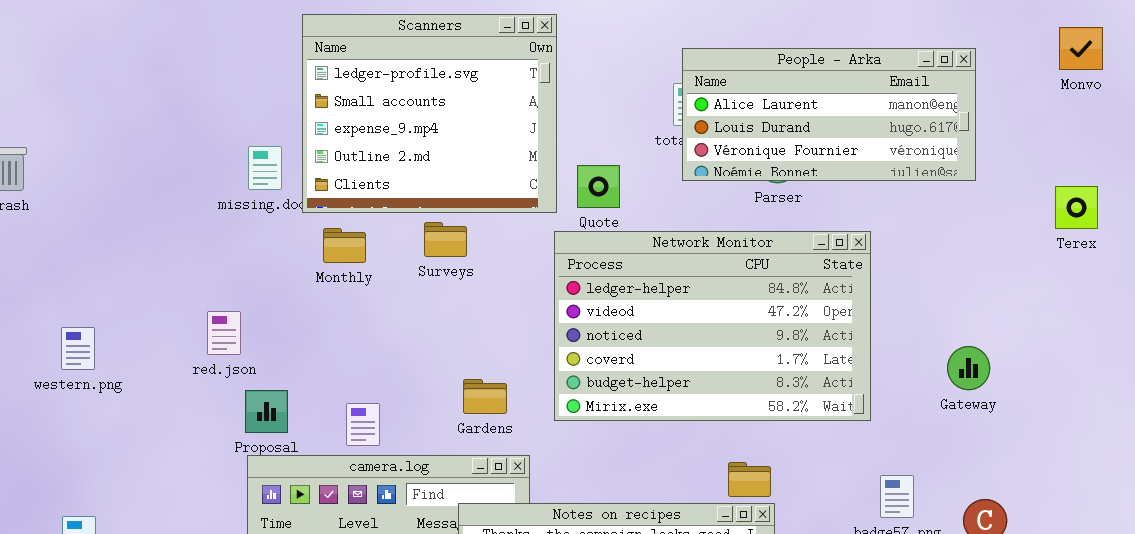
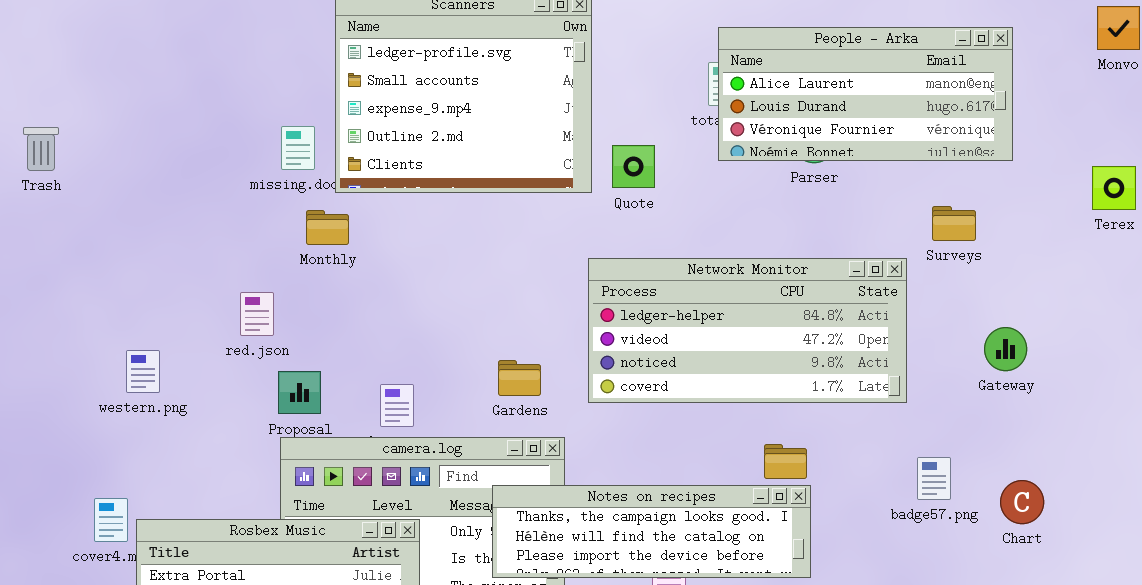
Surveys: [424,222,467,257] -> [932,206,976,241], moved
Monthly: [323,228,366,263] -> [306,210,349,245], moved
Network Monitor: [554,231,871,421] -> [588,258,907,403], resized
western.png: [61,327,95,370] -> [126,350,160,393], moved

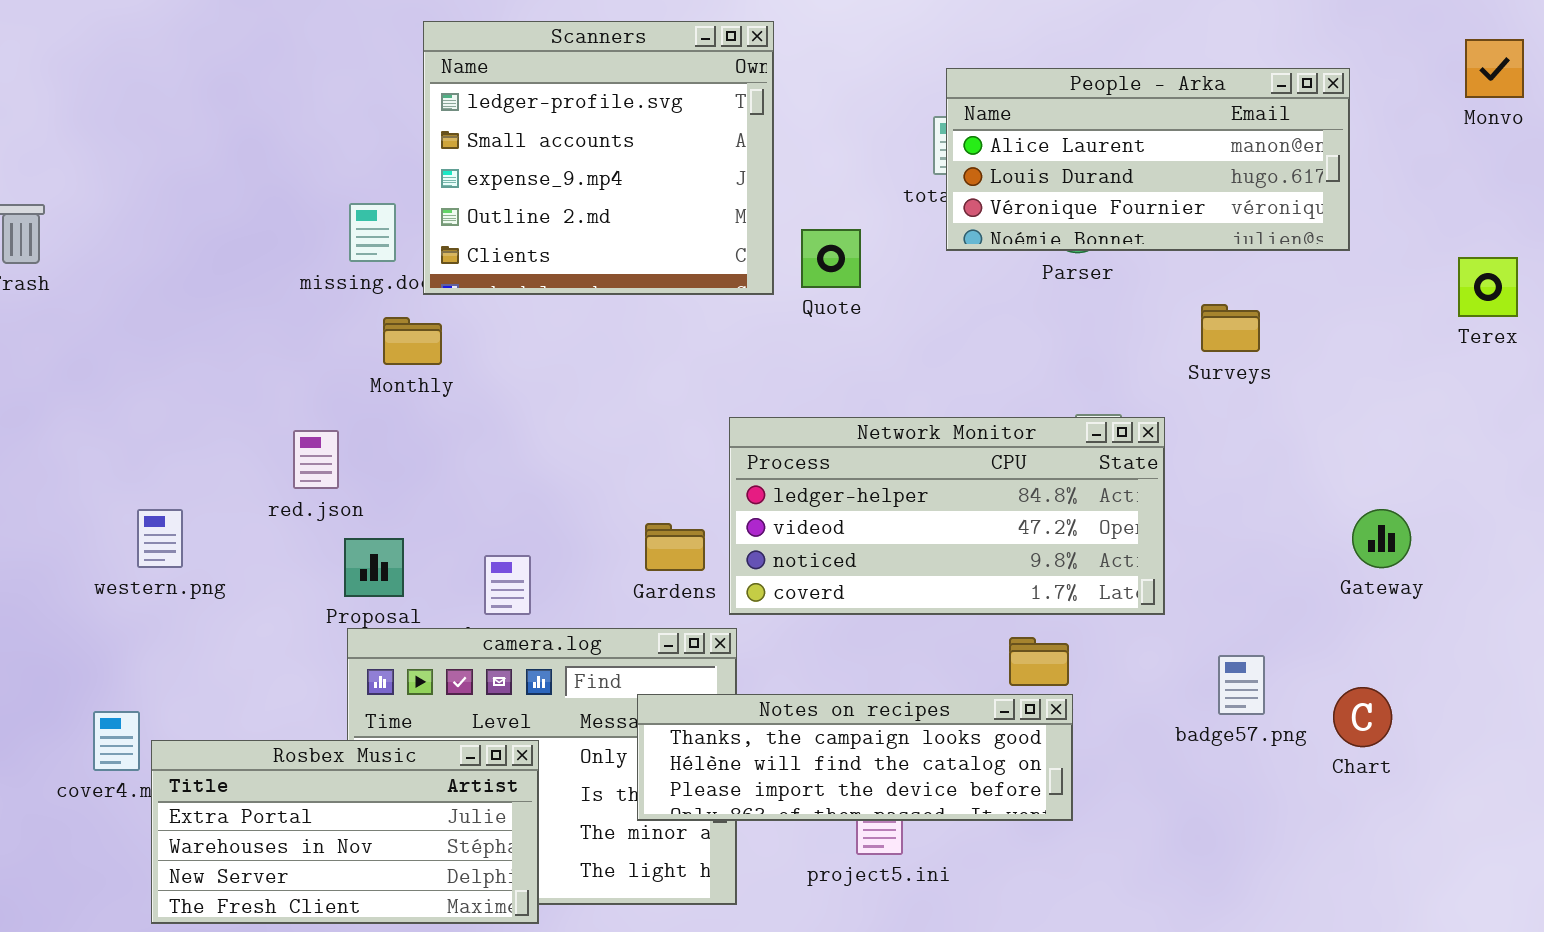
Surveys: [932,206,976,241] -> [1201,304,1260,352], moved
Network Monitor: [588,258,907,403] -> [729,417,1165,615], moved
Gateway: [984,327,1027,371] -> [1352,509,1411,568], moved

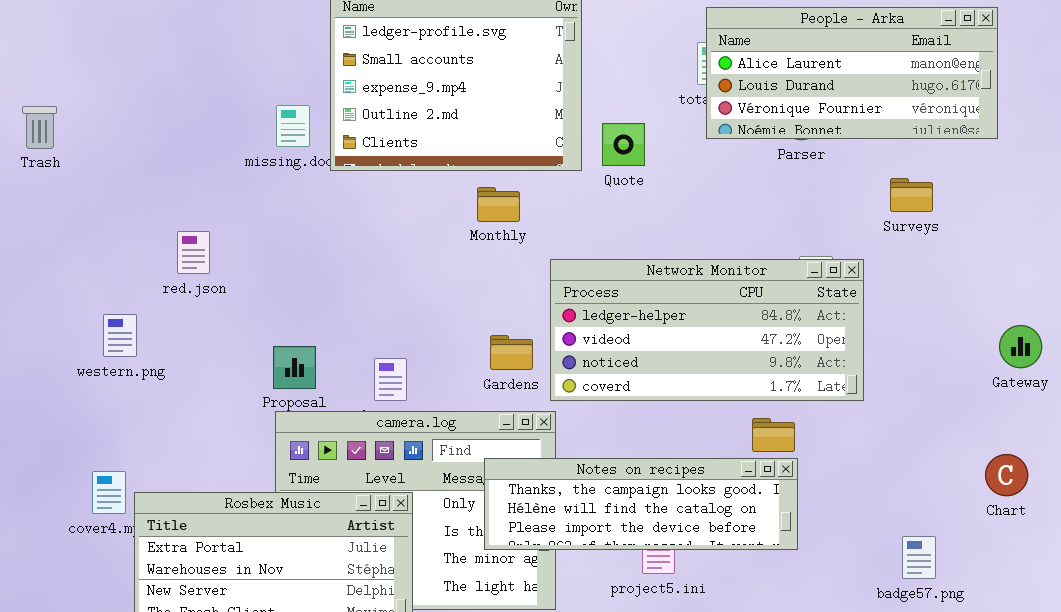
Monthly: [383,317,442,365] -> [477,187,520,222], moved
red.json: [293,430,339,489] -> [177,231,210,274], moved
western.png: [137,509,183,568] -> [103,314,137,357], moved
badge57.png: [1218,655,1265,715] -> [902,536,936,579], moved

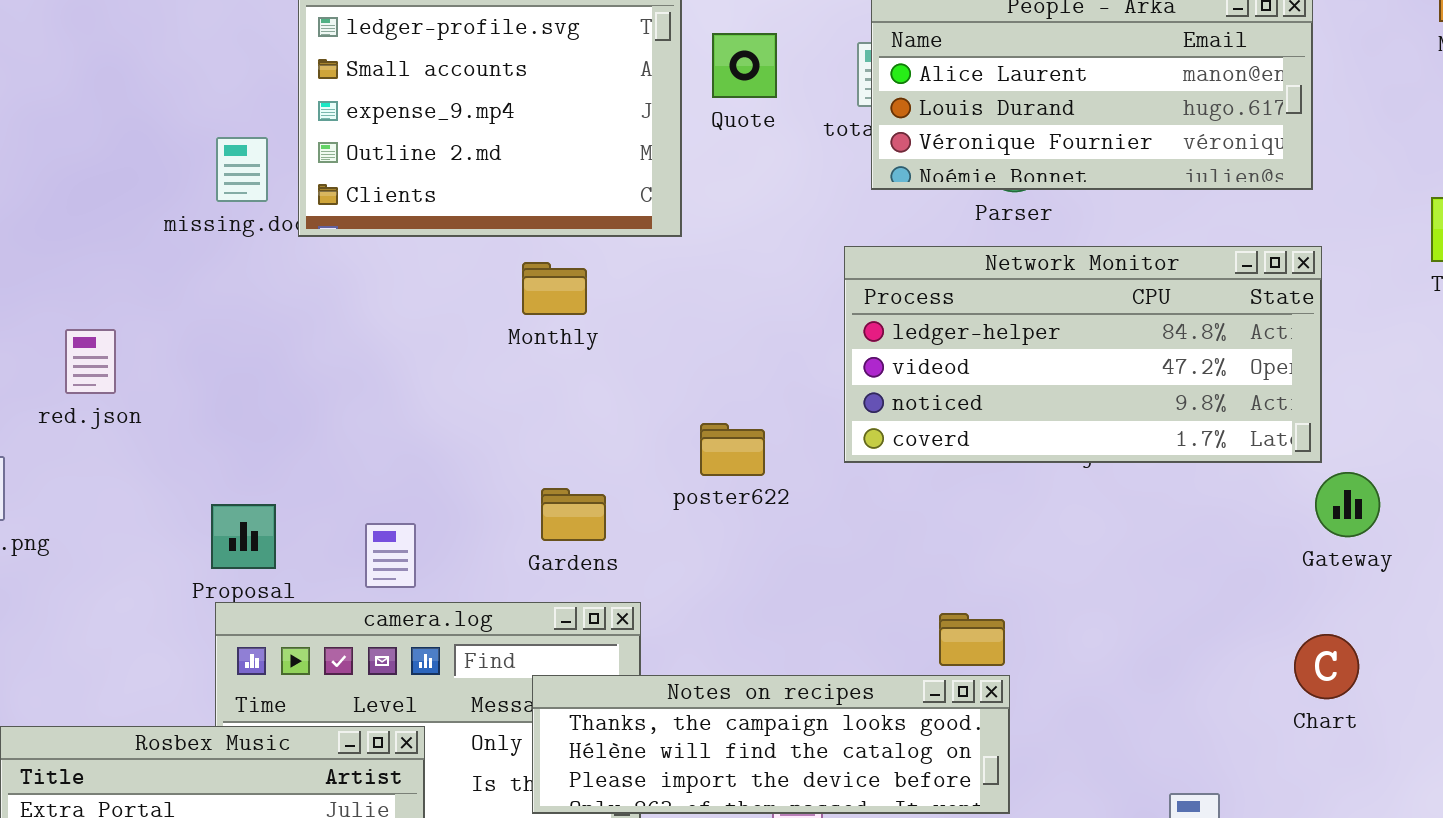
Quote: [602,123,645,166] -> [712,33,777,98], moved
Network Monitor: [550,259,864,401] -> [844,246,1322,463], moved
Chart: [985,454,1028,496] -> [1294,634,1359,699], moved

